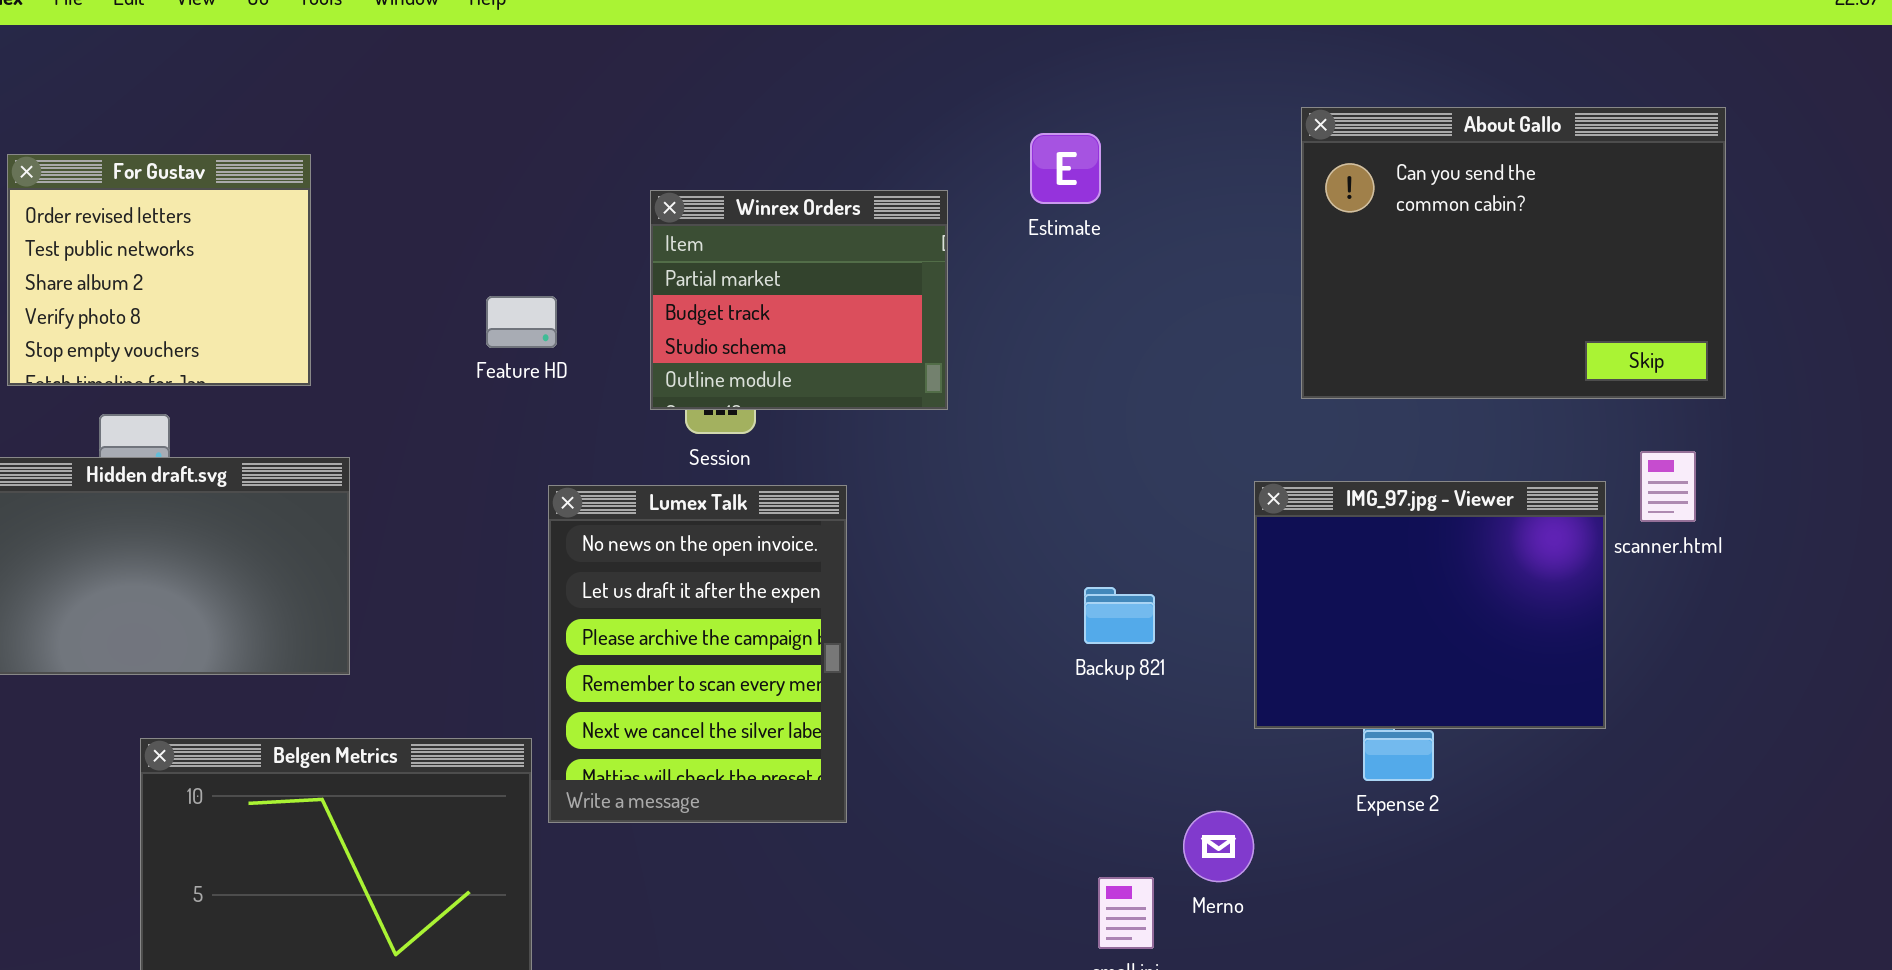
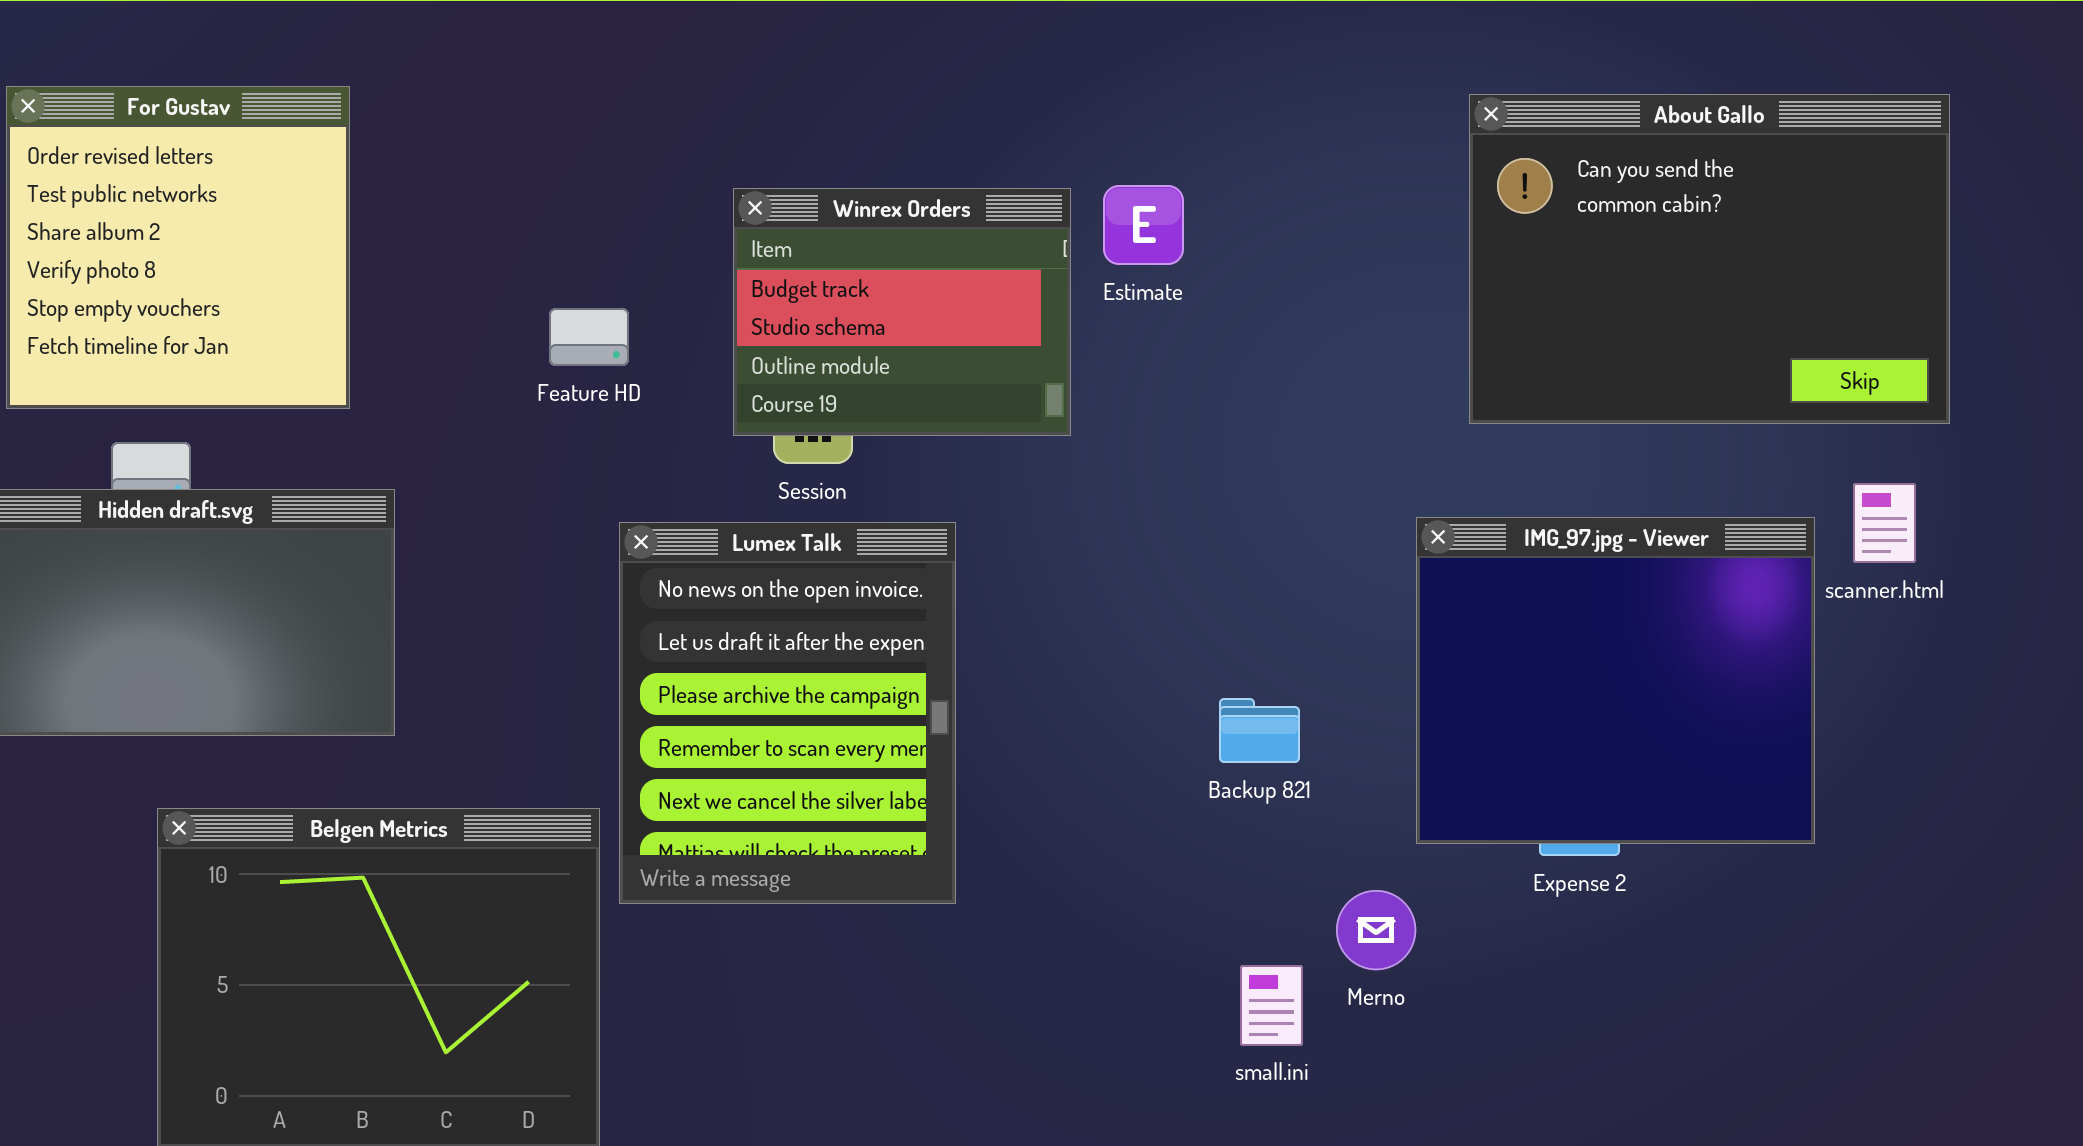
Estimate: [1030,133,1101,204] -> [1103,185,1184,265], moved
For Gustav: [7,154,311,386] -> [6,86,350,409], resized
Winrex Orders: [650,190,948,410] -> [733,188,1071,436], scrolled down 1 row
IMG_97.jpg - Viewer: [1254,481,1606,729] -> [1416,517,1815,844], resized
Backup 821: [1084,587,1155,644] -> [1219,698,1300,763], moved

